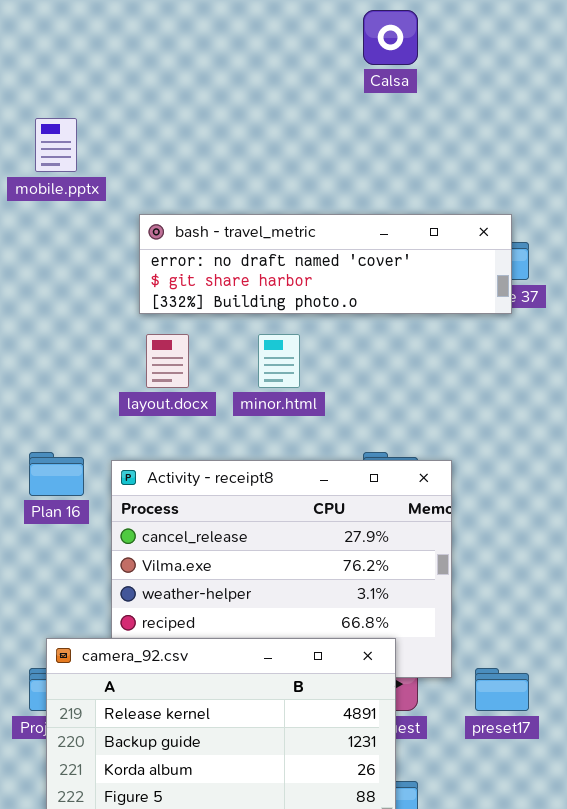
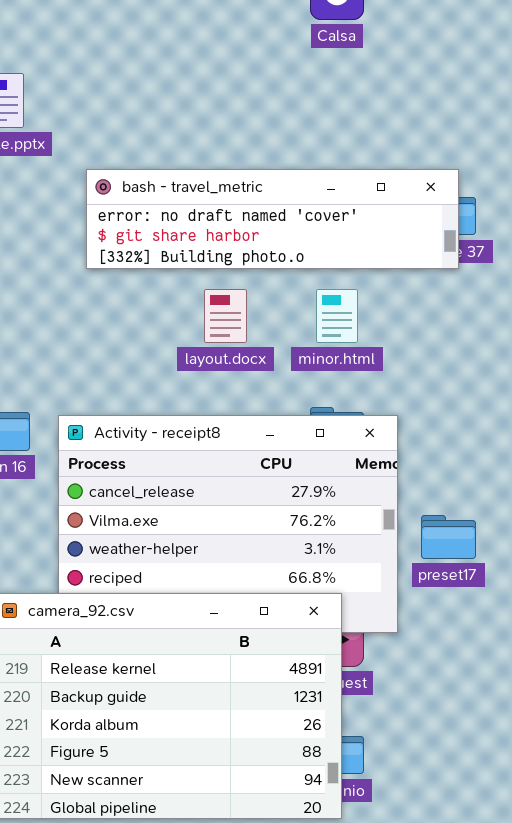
layout.docx: [146,334,189,388] -> [204,289,247,343], moved
minor.html: [258,334,300,388] -> [316,289,358,343], moved
preset17: [475,668,529,711] -> [421,515,476,559], moved

